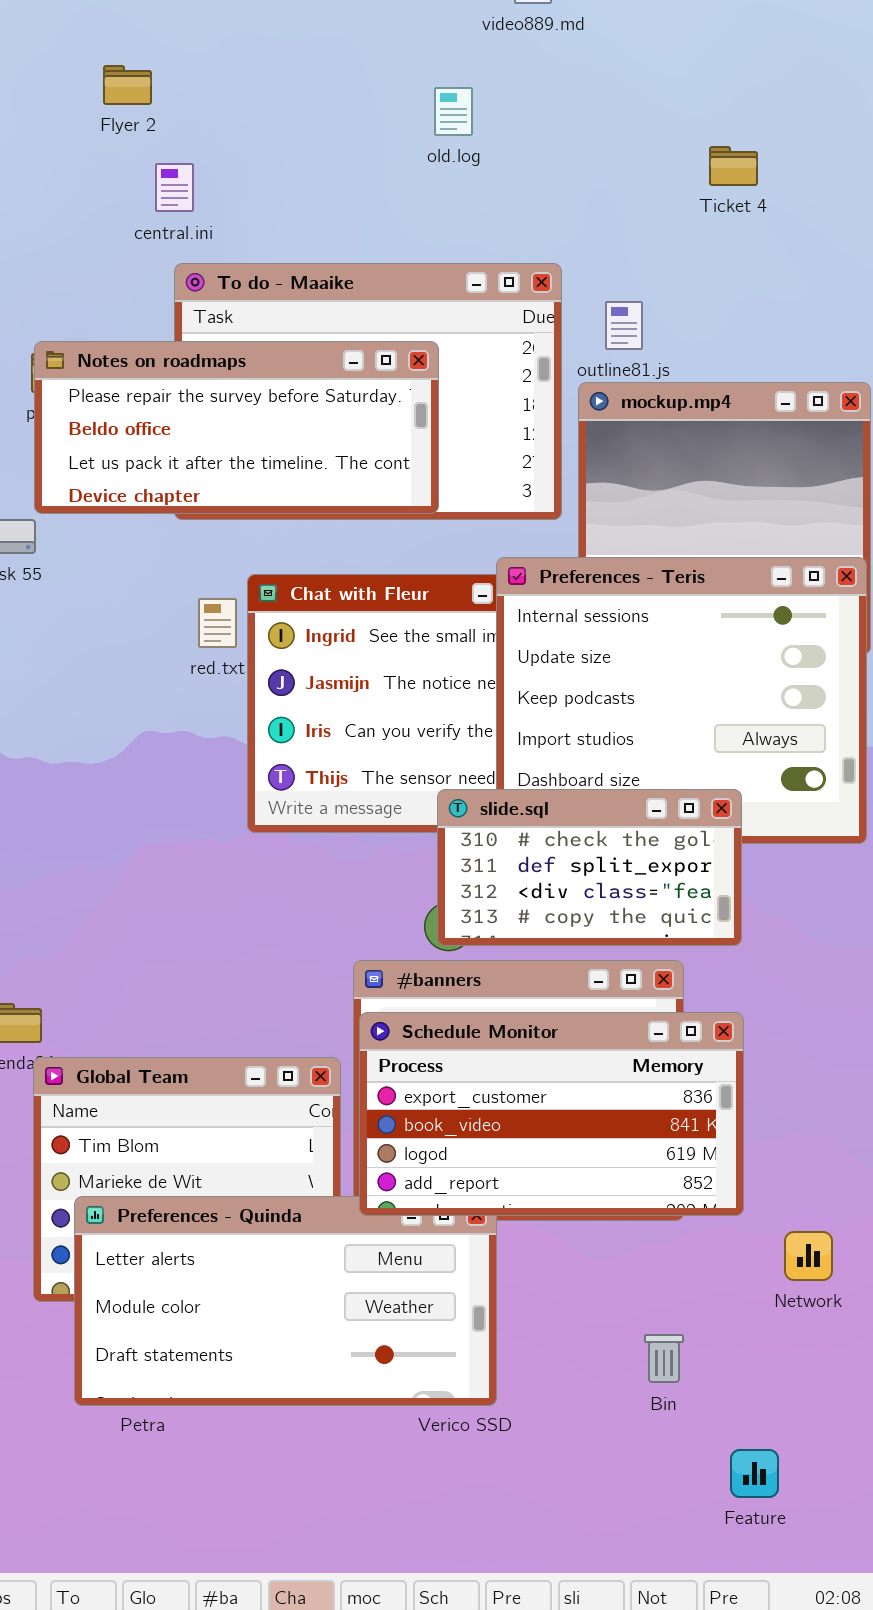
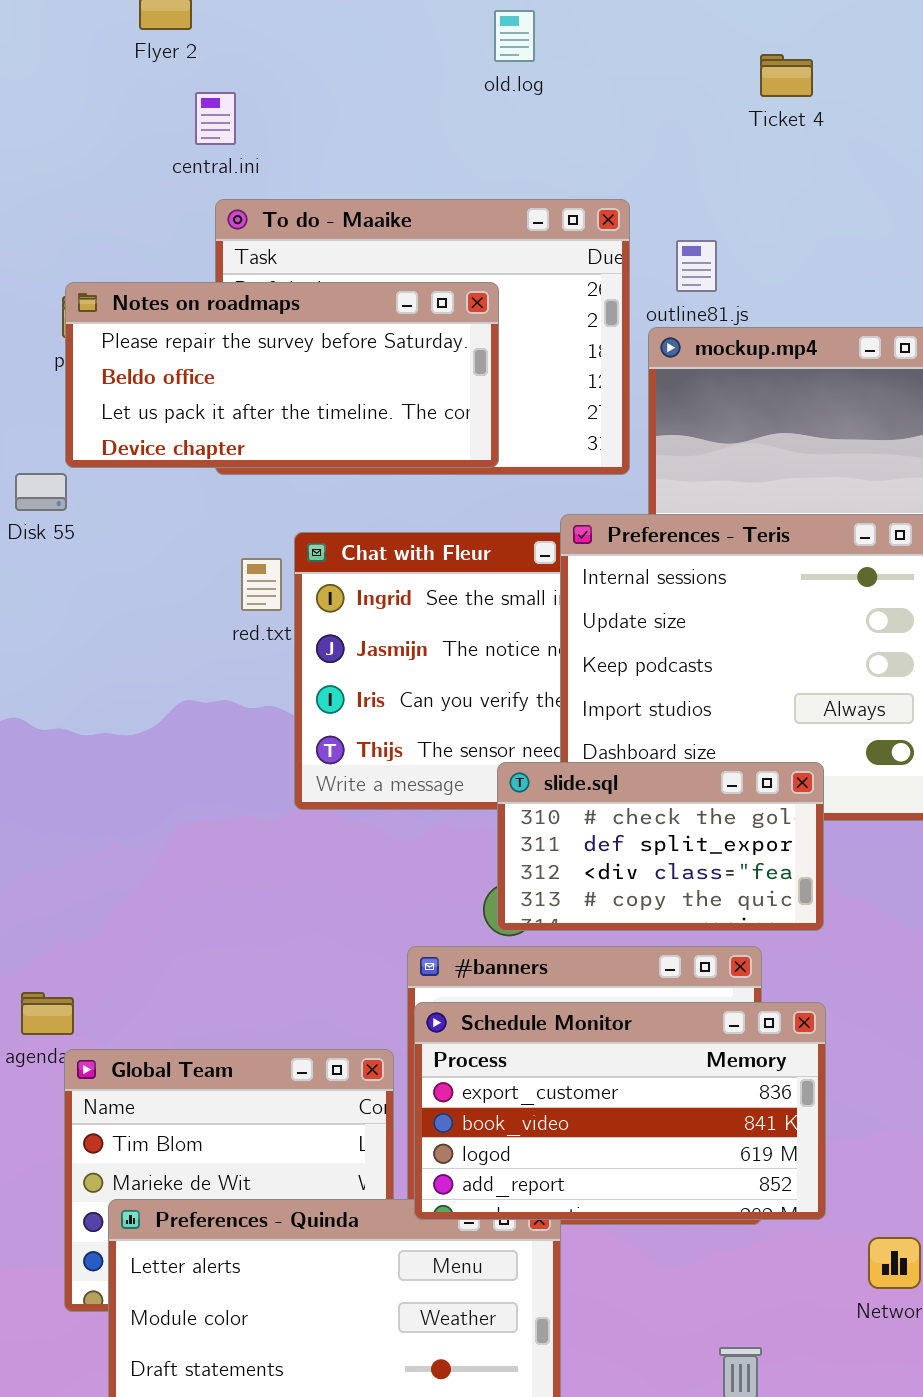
Ticket 4: [709,146,758,186] -> [760,54,813,97], moved

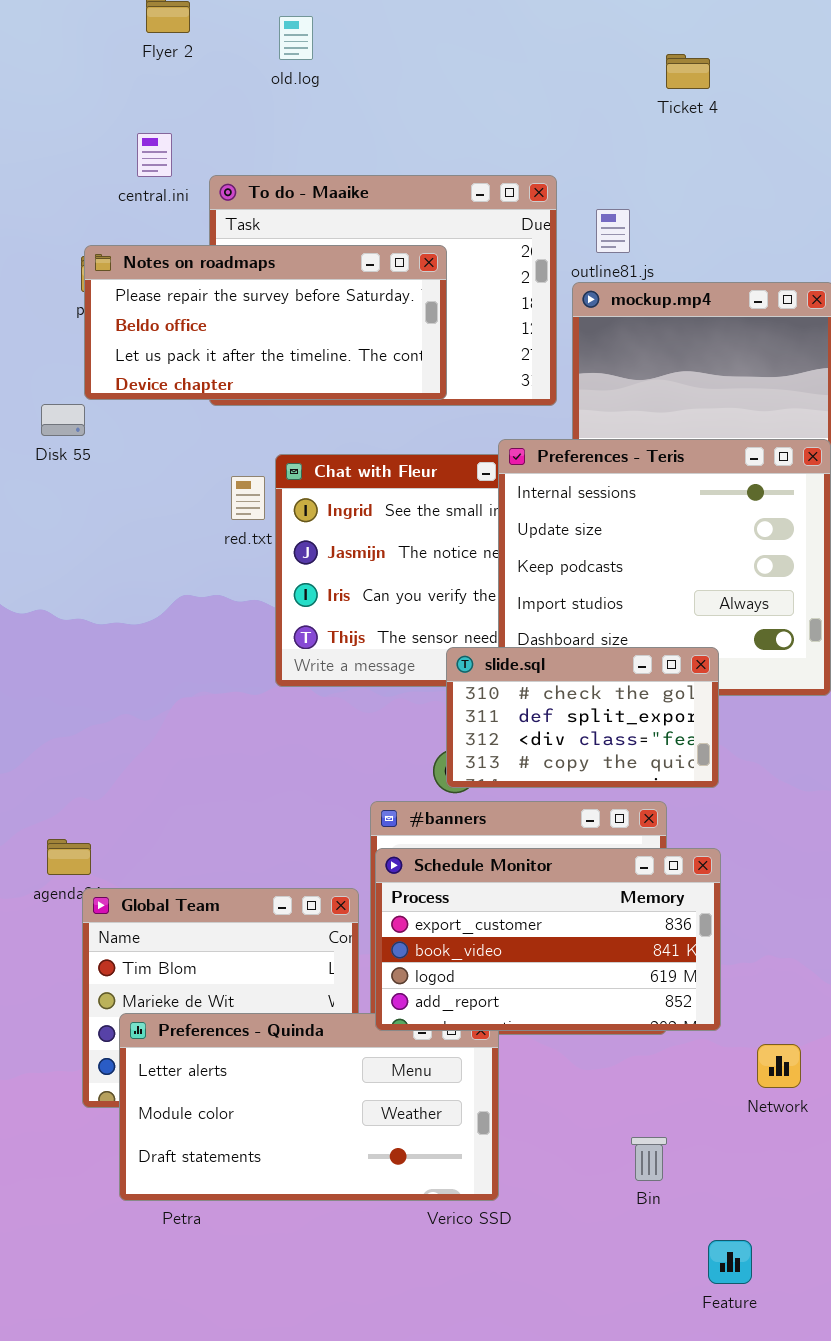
old.log: [494,10,535,62] -> [279,16,313,60], moved
central.ini: [195,92,236,145] -> [137,133,172,177], moved

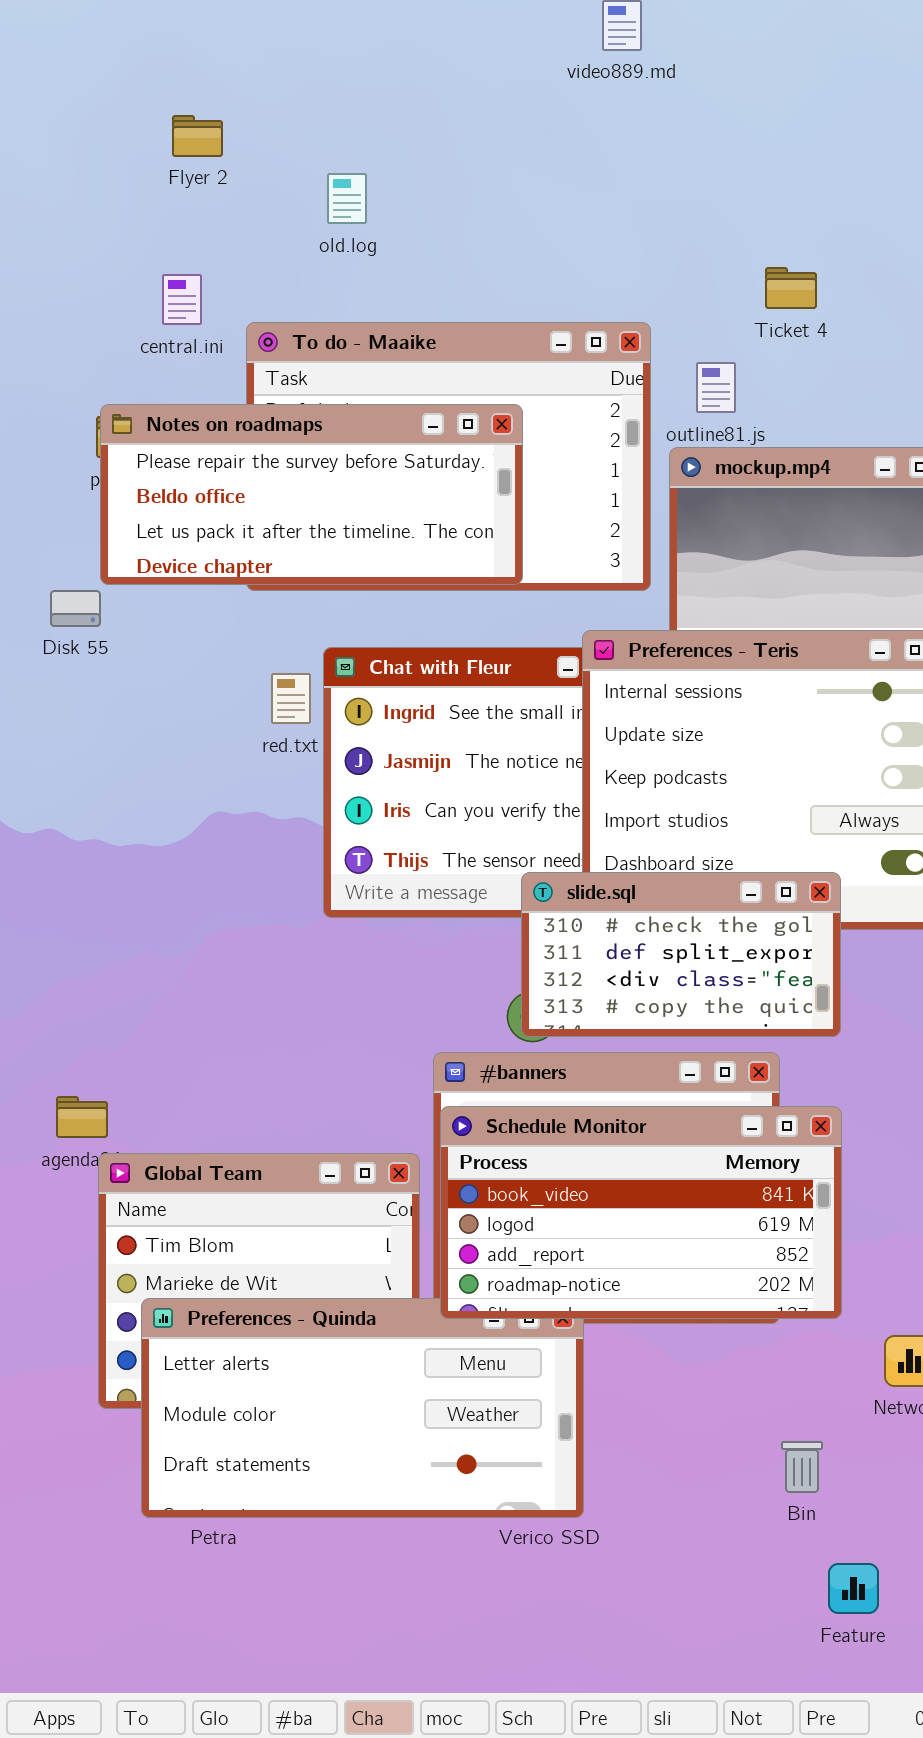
old.log: [279,16,313,60] -> [327,173,367,224], moved
Ticket 4: [666,54,710,89] -> [765,267,817,309], moved
Schedule Monitor: [375,848,721,1031] -> [440,1106,842,1319], scrolled down 1 row
Bin: [631,1137,667,1181] -> [781,1441,823,1493], moved

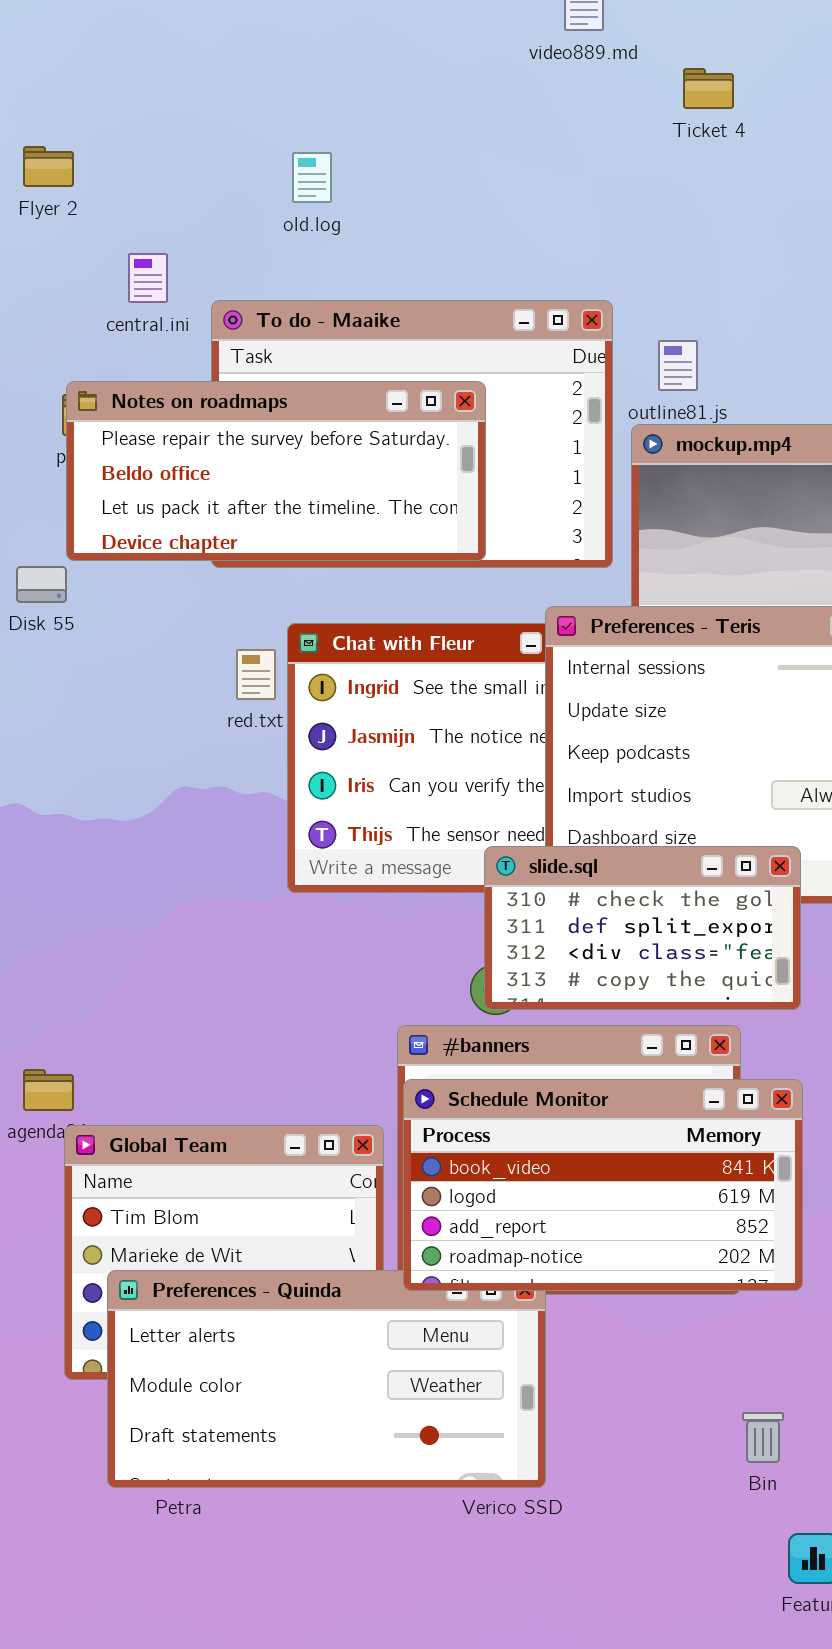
Flyer 2: [172,115,223,157] -> [23,146,74,187], moved
Ticket 4: [765,267,817,309] -> [683,68,734,109], moved

